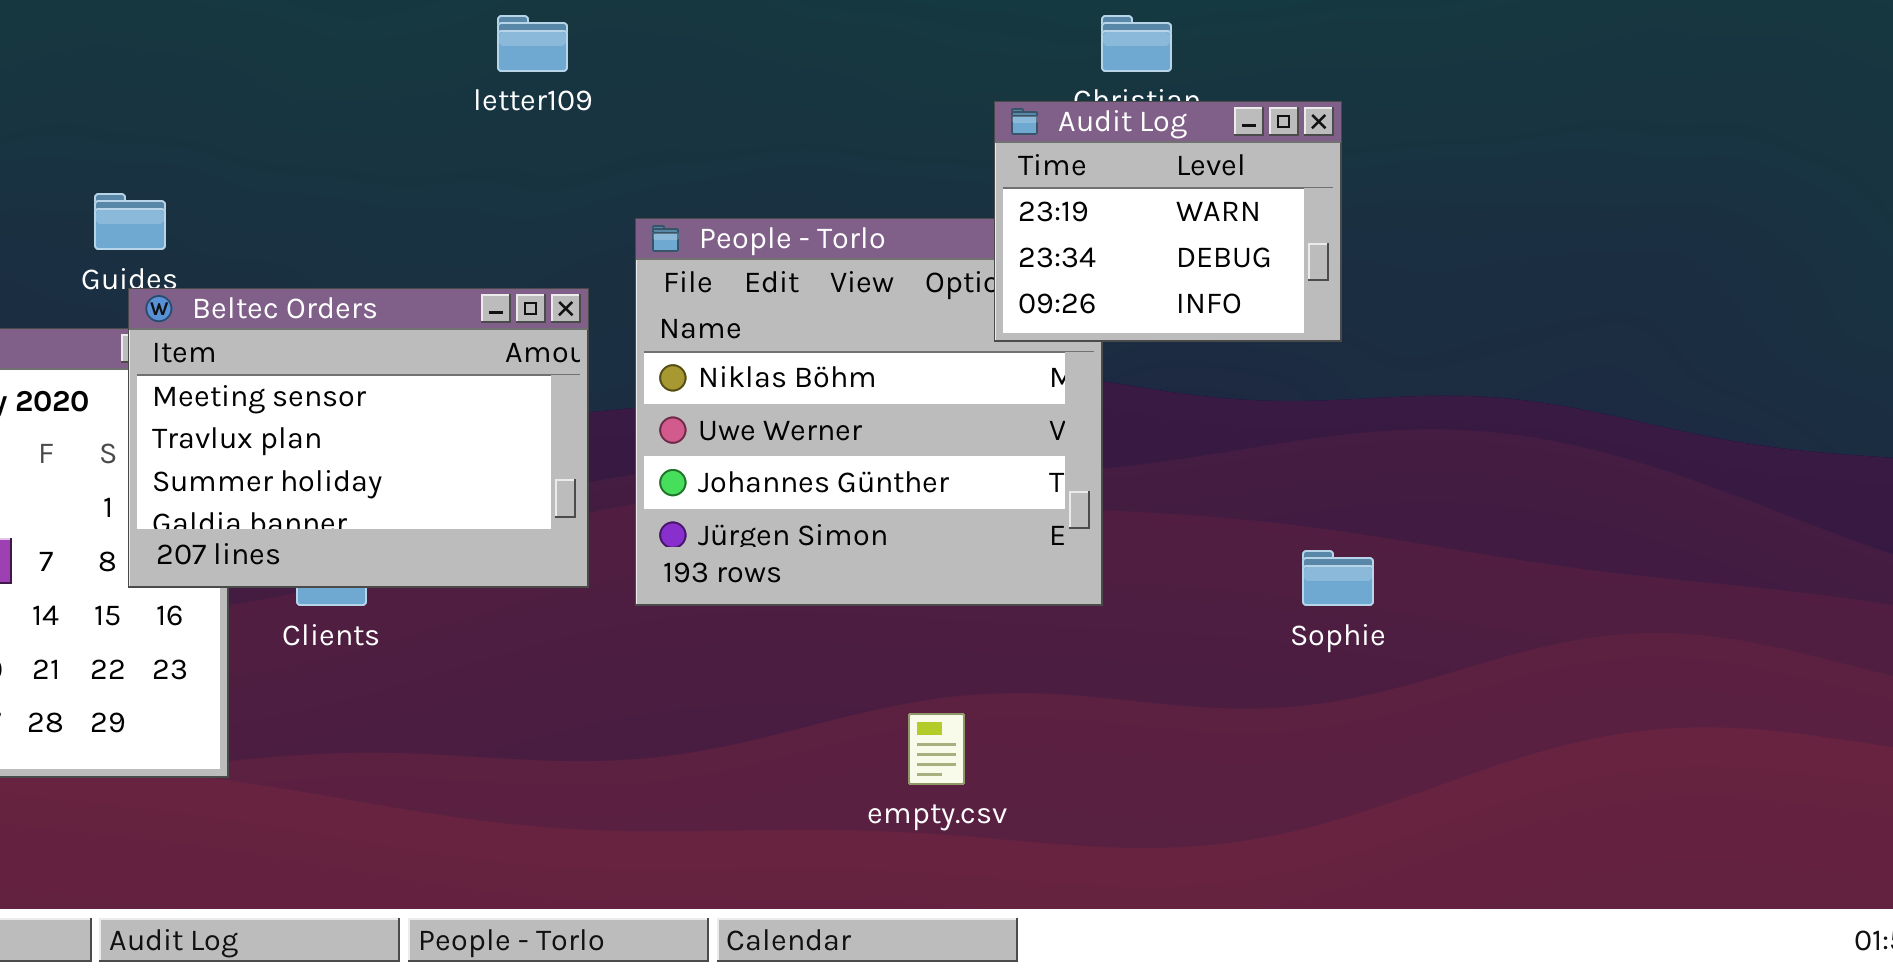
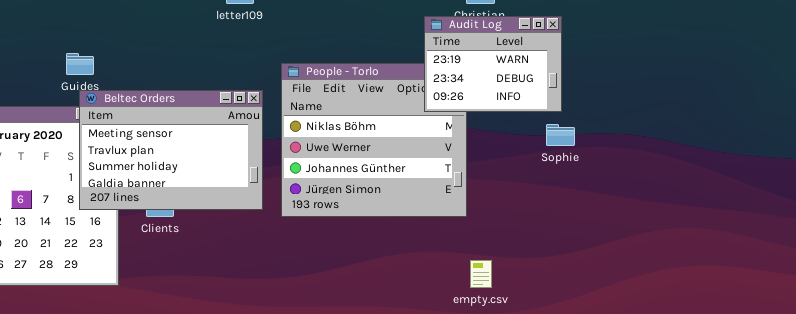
Sophie: [1302,550,1374,606] -> [546,124,575,146], moved
empty.csv: [908,713,965,785] -> [470,260,492,288], moved

